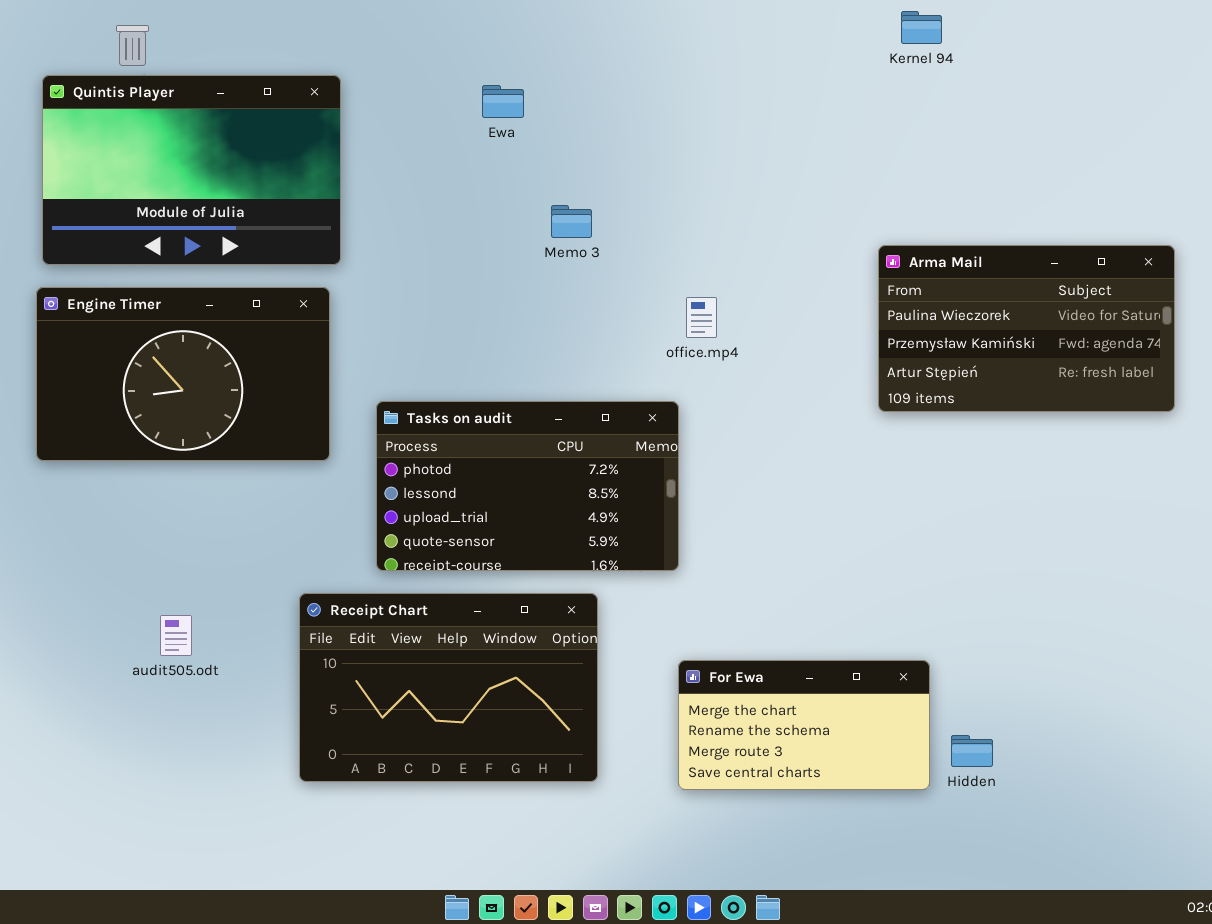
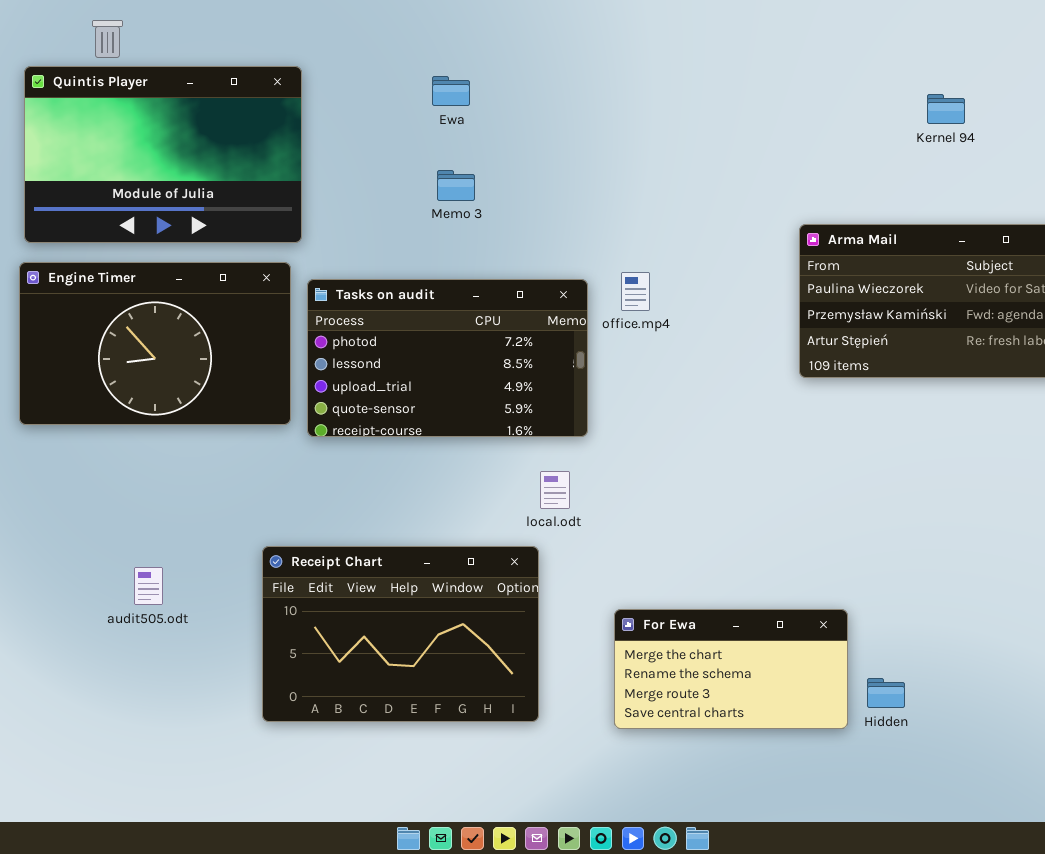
Kernel 94: [901,11,942,44] -> [927,94,965,124], moved
Memo 3: [551,205,592,238] -> [437,170,475,201], moved
Tasks on audit: [376,401,679,571] -> [307,279,588,437], moved

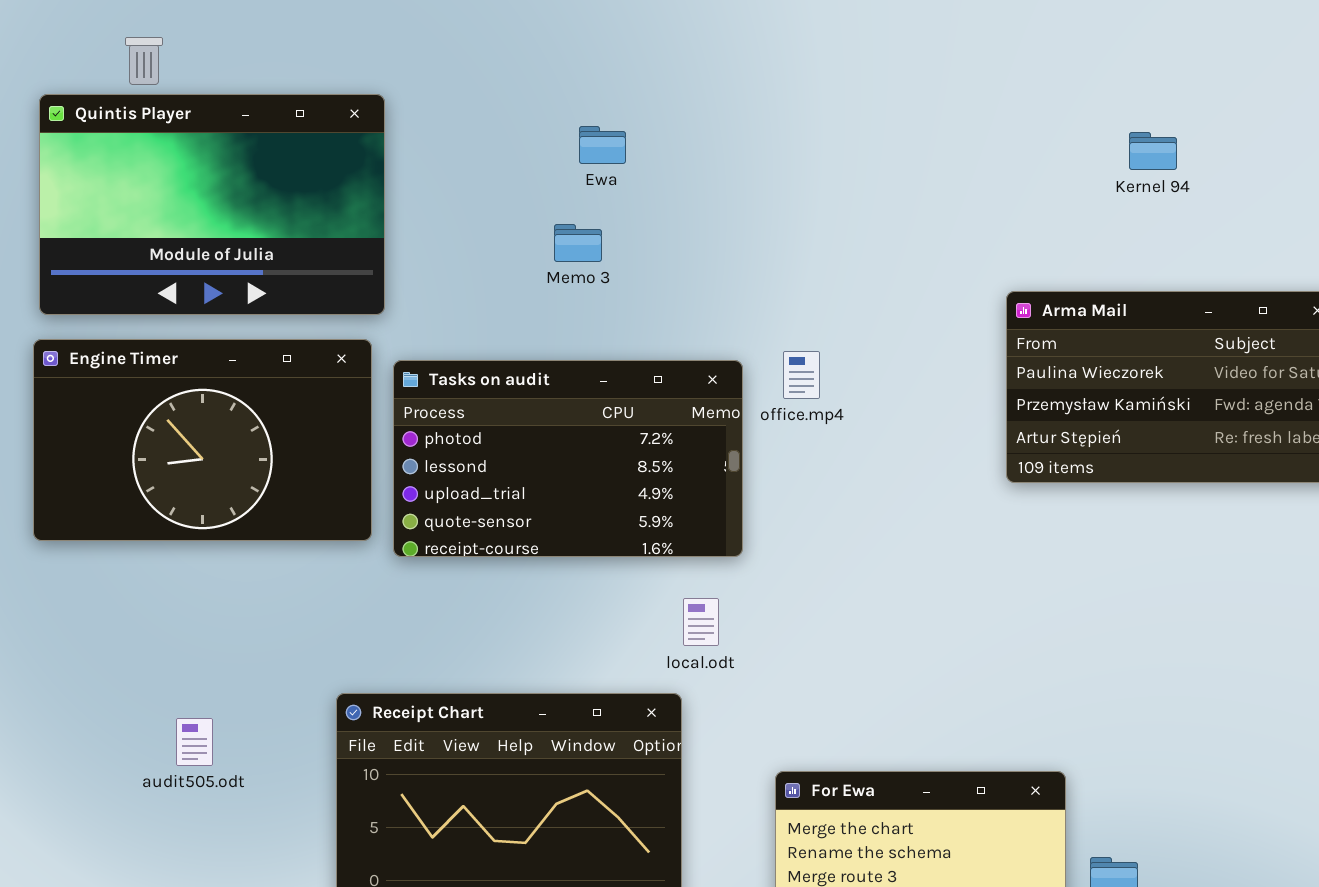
Ewa: [432,76,470,106] -> [579,126,626,164], moved
Kernel 94: [927,94,965,124] -> [1129,132,1177,170], moved

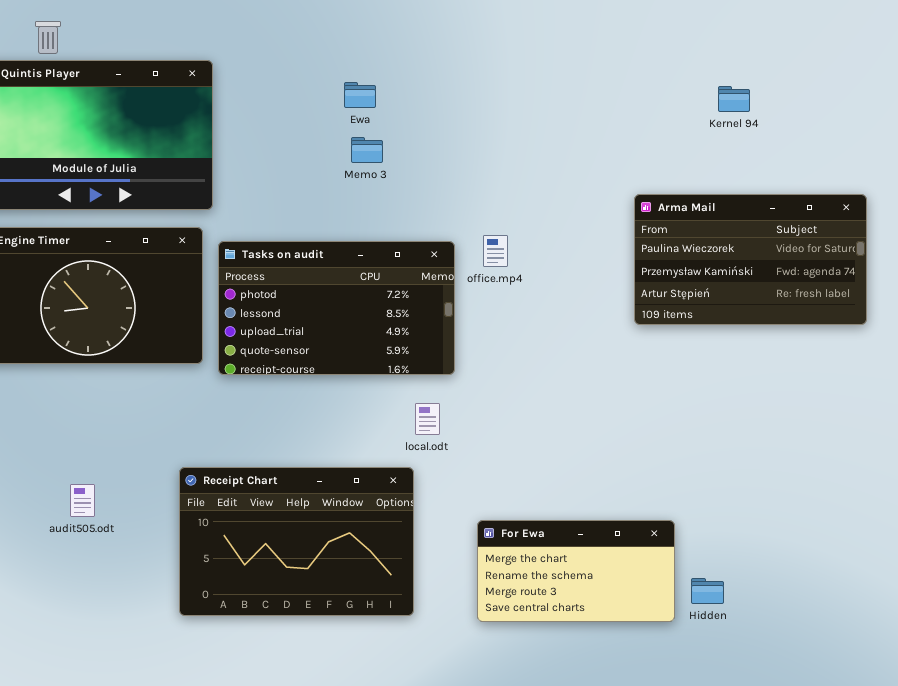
Memo 3: [554,224,602,262] -> [351,137,383,163], moved

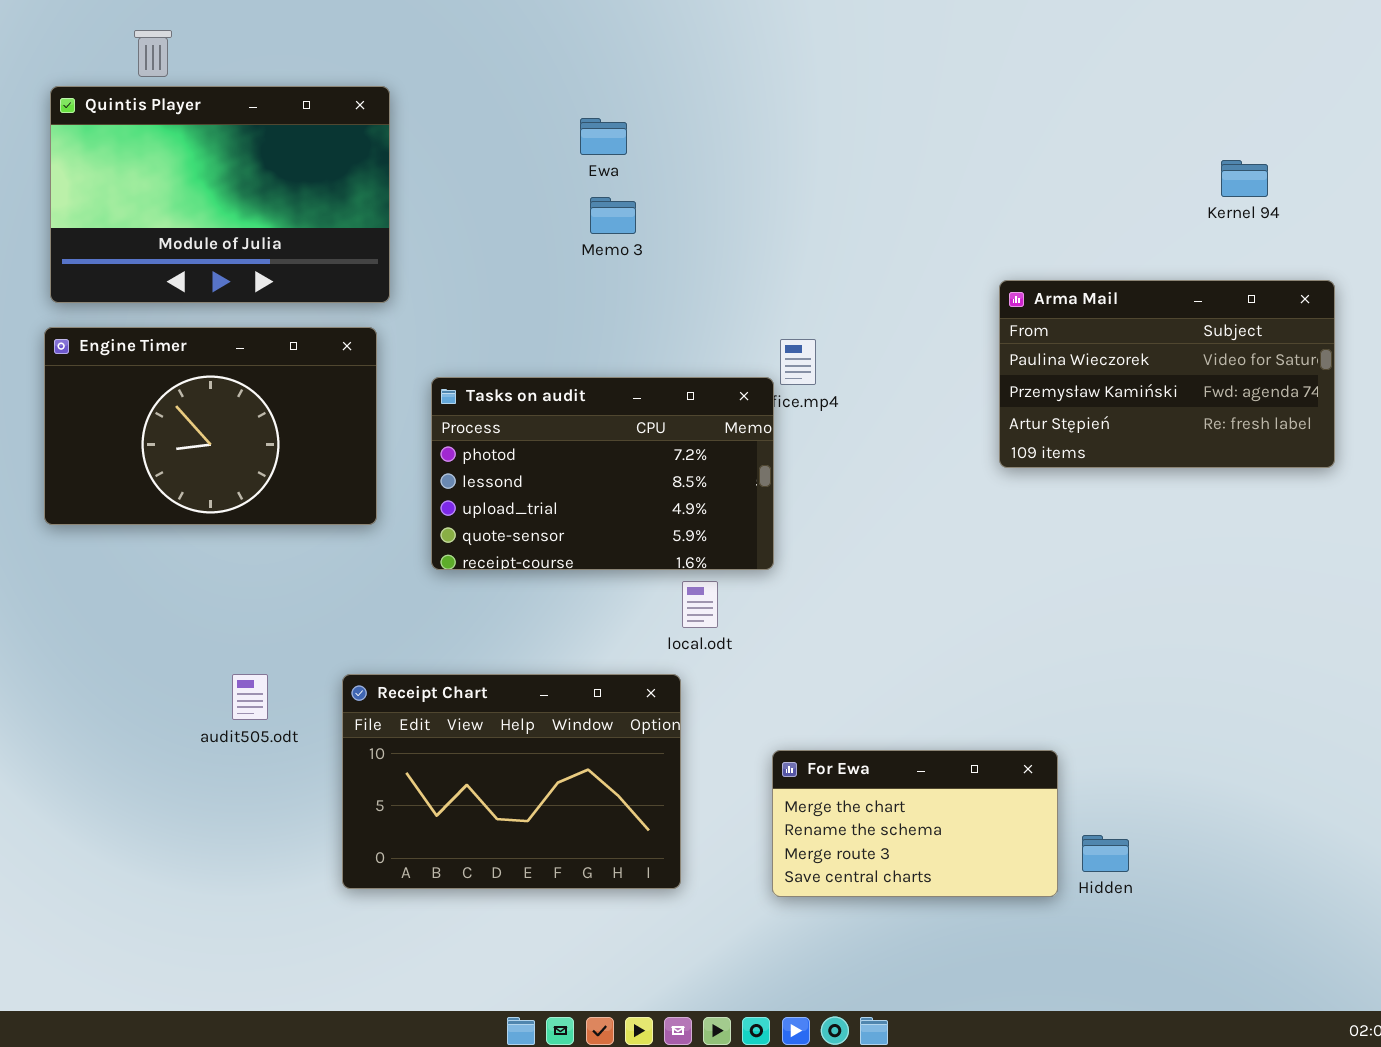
Kernel 94: [718,86,750,112] -> [1221,160,1268,197], moved
Tasks on audit: [218,241,455,375] -> [431,377,774,570], moved
audit505.odt: [70,484,95,517] -> [232,674,268,720], moved

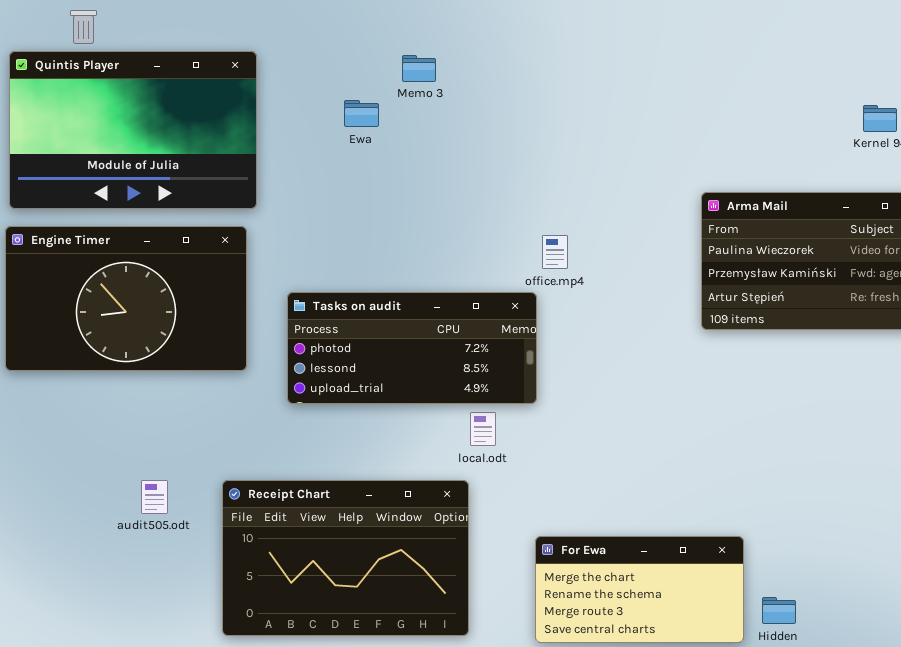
Ewa: [580,118,627,155] -> [344,100,379,127], moved
Memo 3: [590,197,636,234] -> [402,55,436,82], moved
Tasks on audit: [431,377,774,570] -> [287,292,537,404], resized

